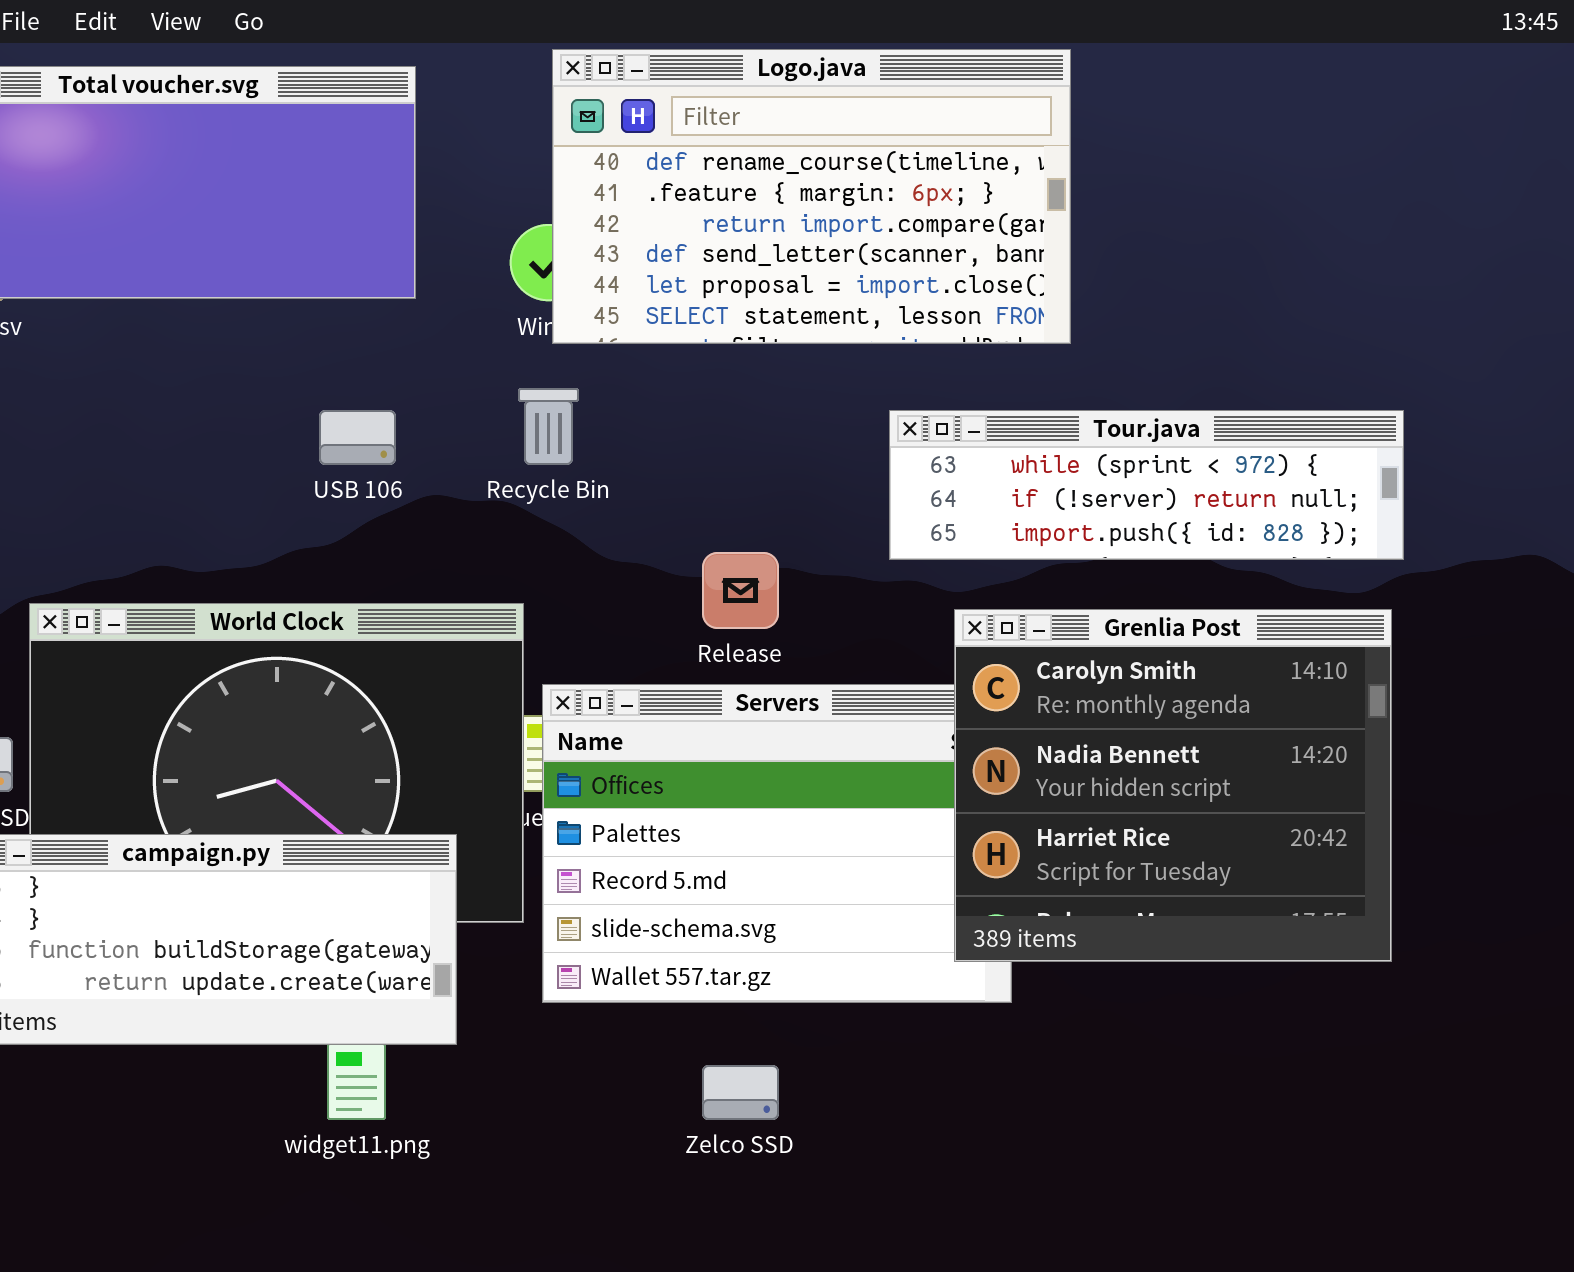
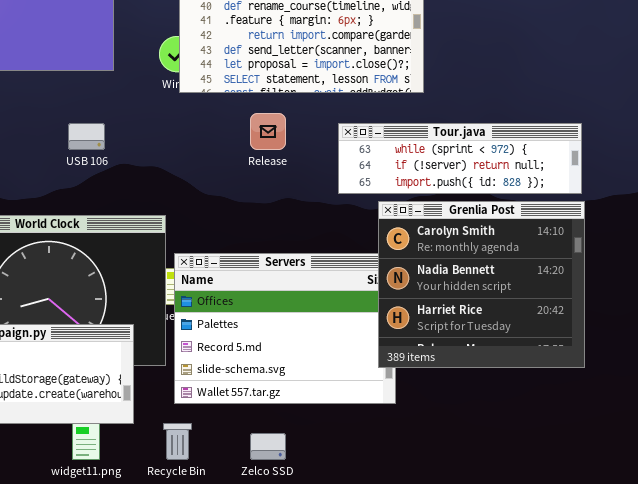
Recycle Bin: [518,388,579,465] -> [163,423,192,460], moved
Release: [702,552,779,629] -> [250,113,286,150], moved
Grenlia Post: [954,609,1392,962] -> [378,201,585,368], moved

